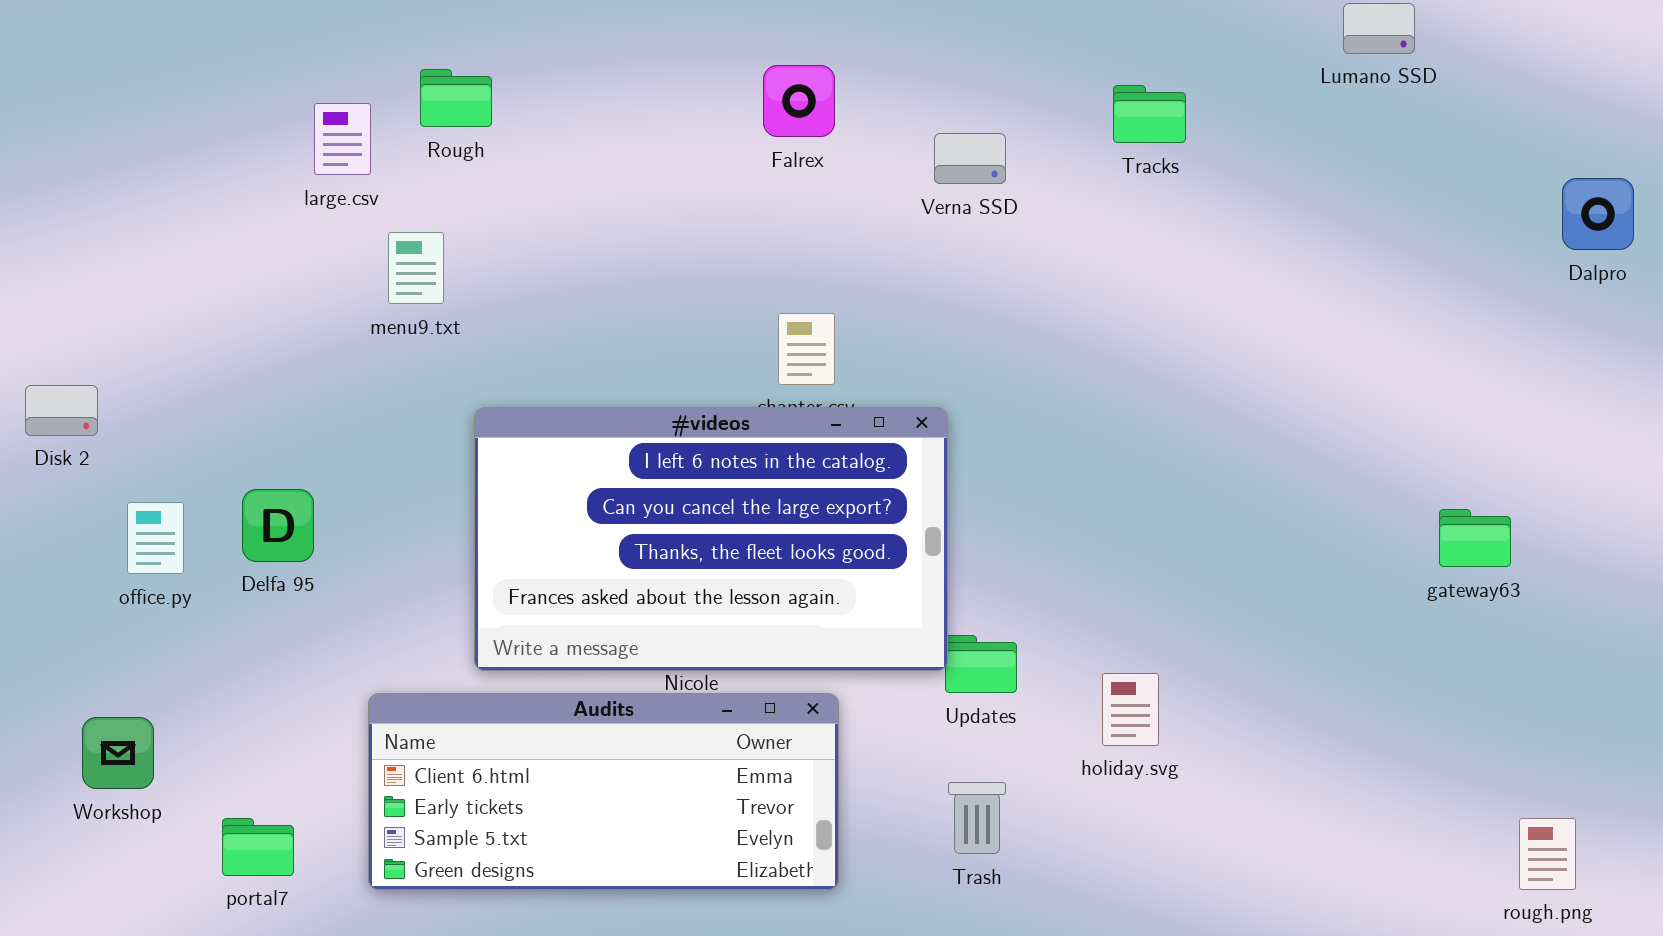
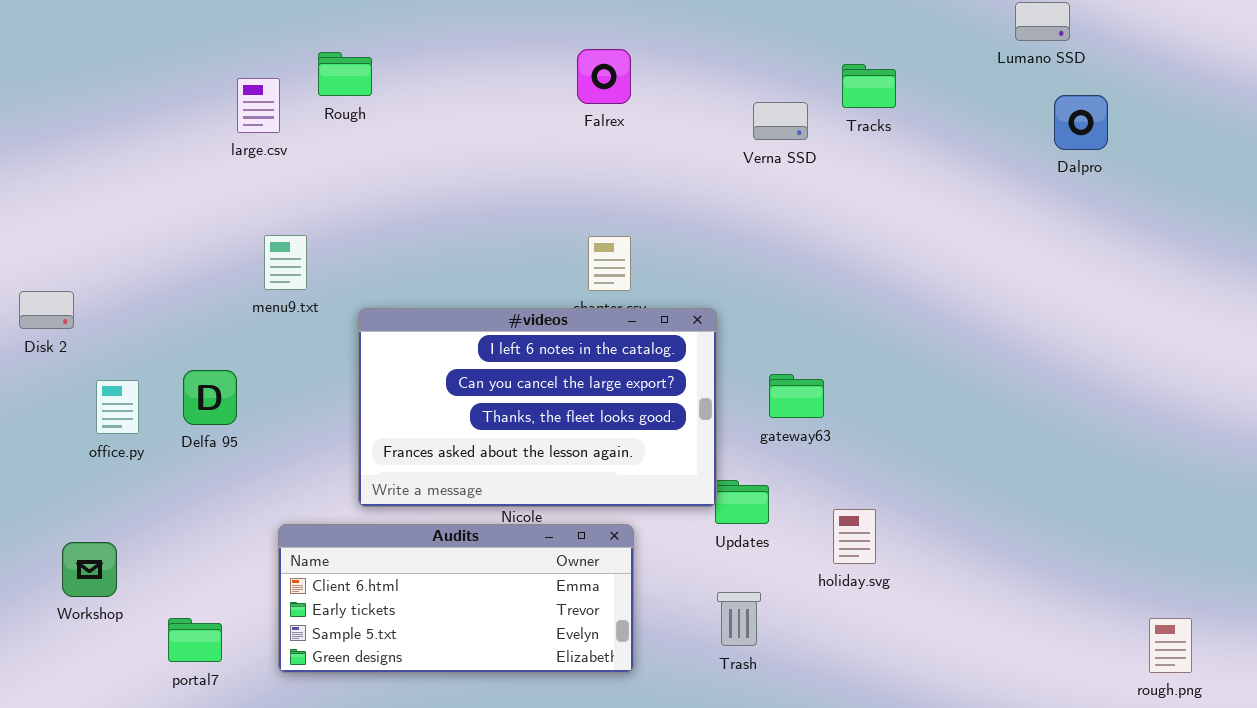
Verna SSD: [934,133,1006,184] -> [753,102,808,140], moved
Dalpro: [1562,178,1634,250] -> [1054,95,1108,150], moved
menu9.txt: [388,232,444,304] -> [264,235,307,290], moved
gateway63: [1439,509,1511,567] -> [769,374,824,418], moved

